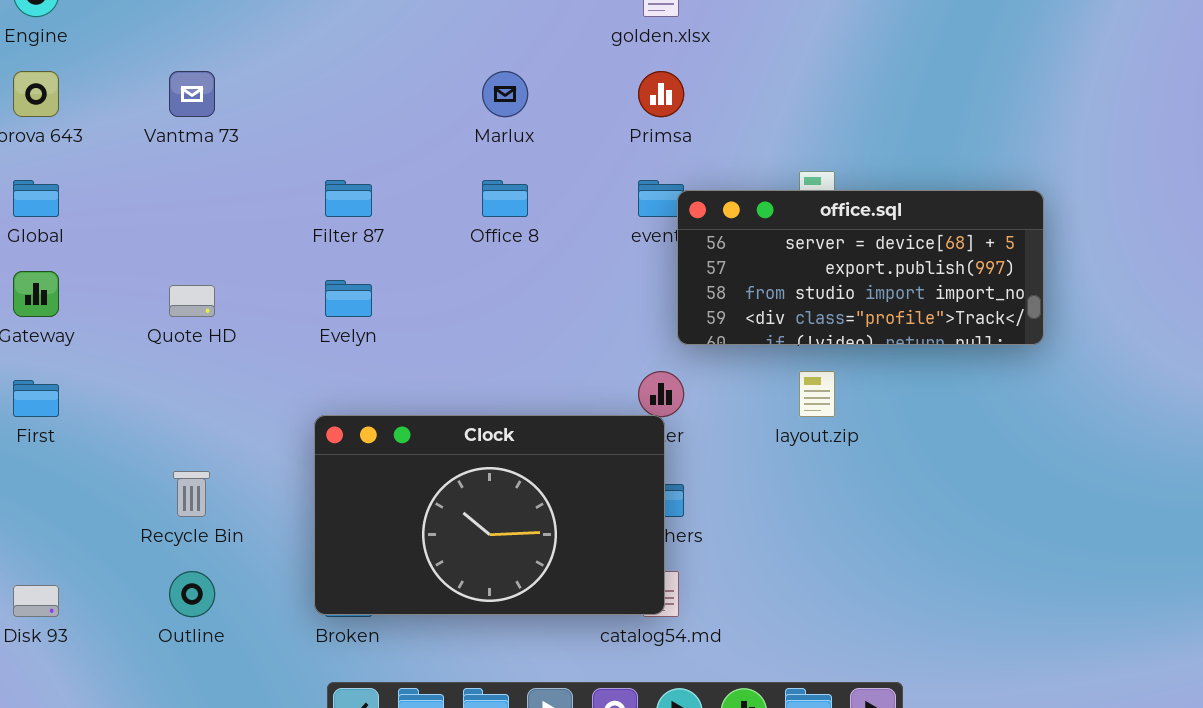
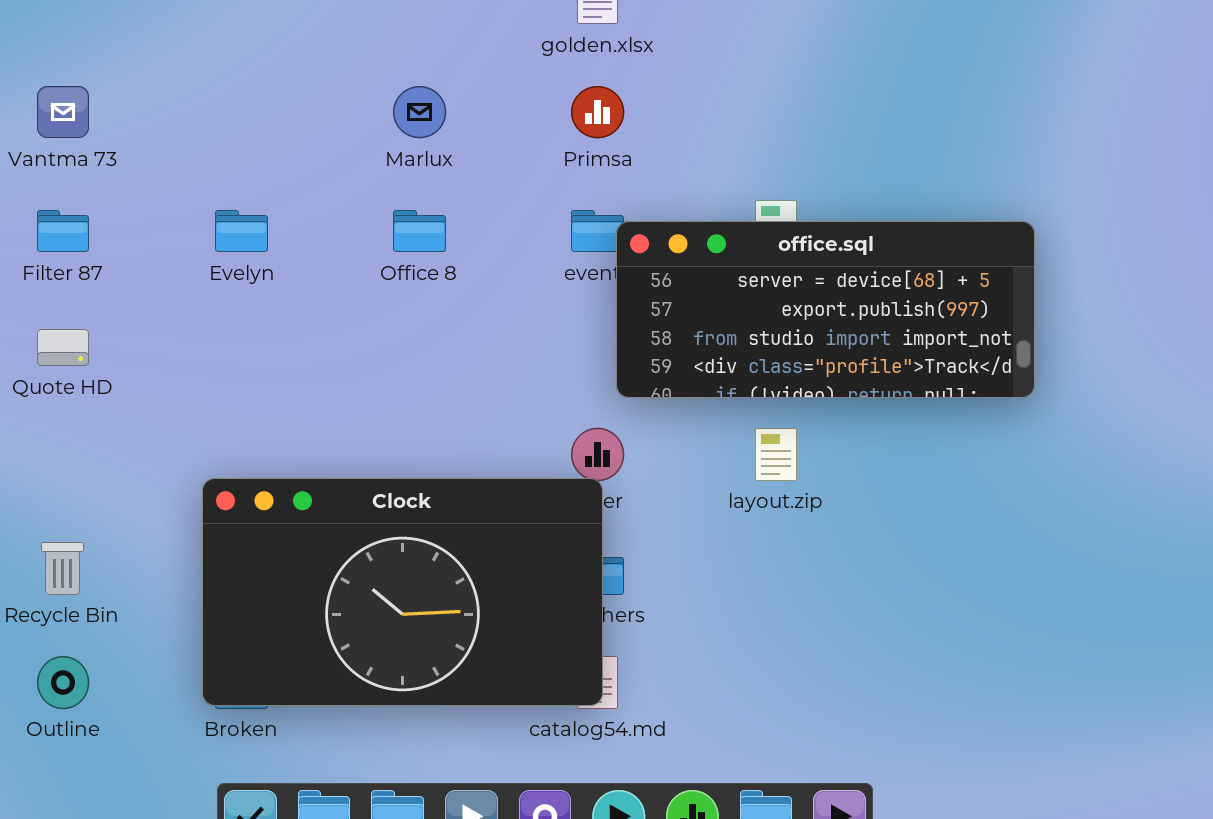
Filter 87: [325,180,372,217] -> [37,210,89,252], moved
Evelyn: [325,280,372,317] -> [215,210,268,252], moved

